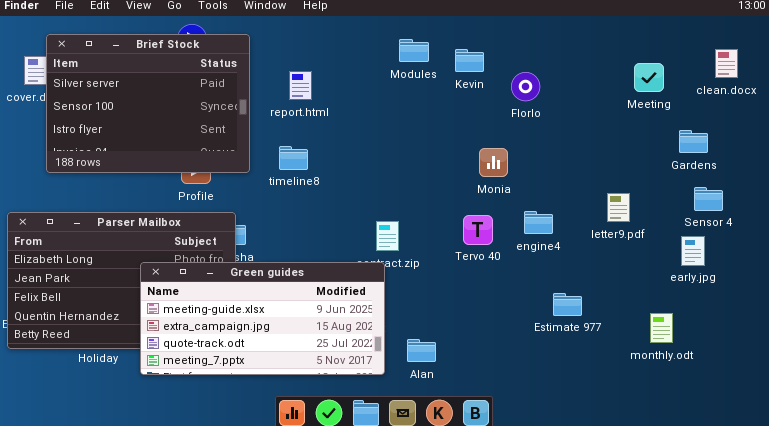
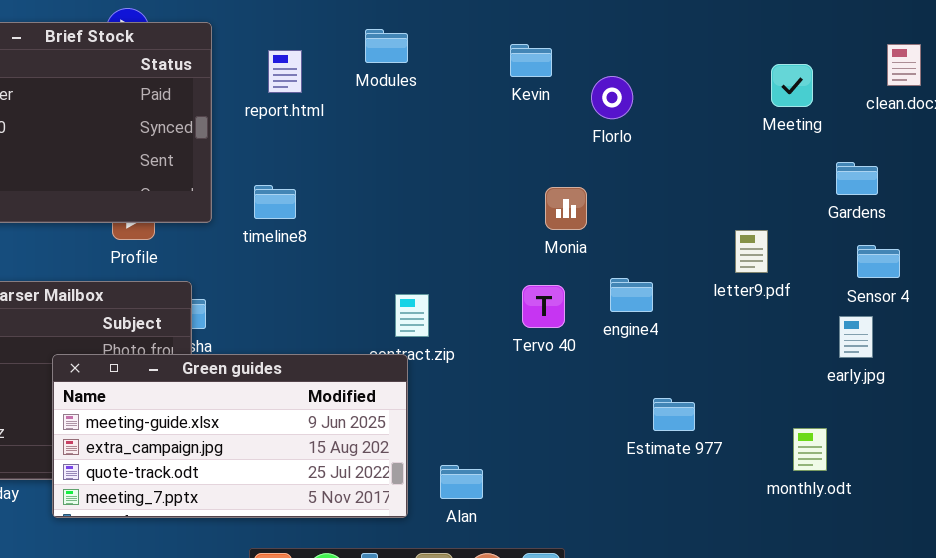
Modules: [399,39,429,62] -> [365,29,408,63], moved
report.html: [289,71,312,100] -> [268,50,302,93], moved
letter9.pdf: [607,193,630,222] -> [735,230,768,273], moved

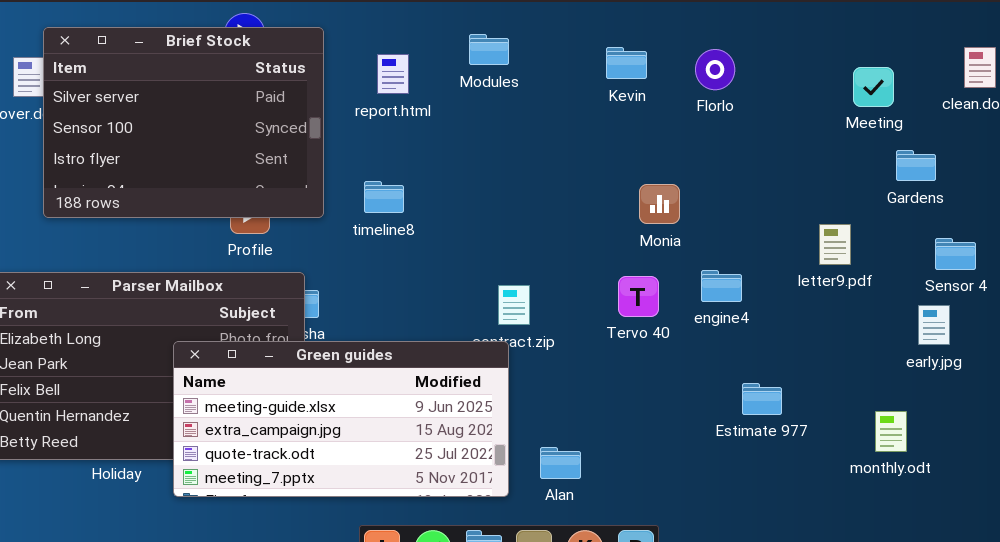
Florlo: [591,76,633,119] -> [695,49,735,90], moved
Gardens: [836,162,878,195] -> [896,150,936,181], moved

